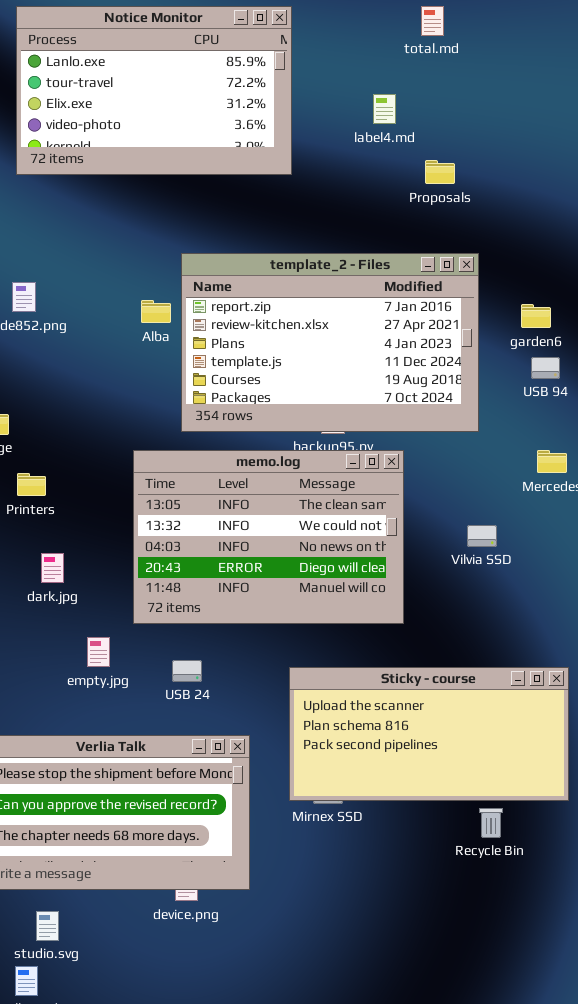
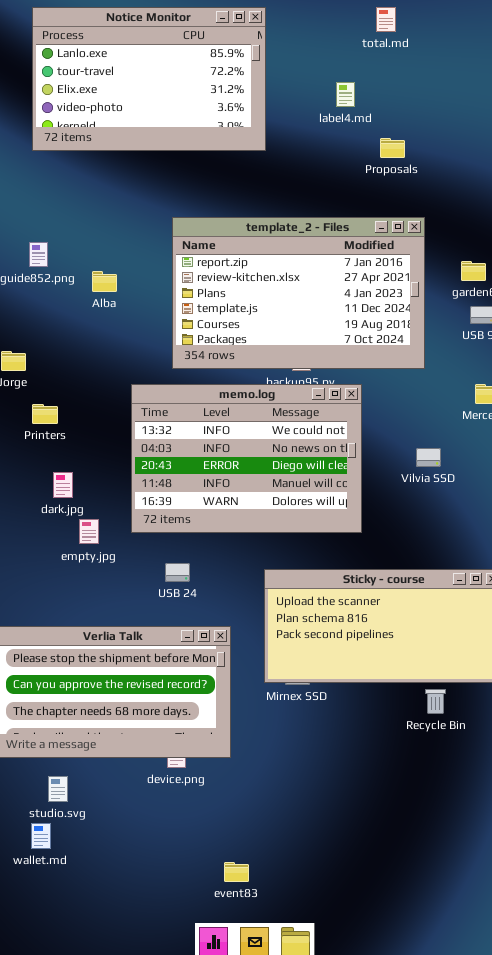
Alba: [141,300,171,323] -> [92,271,117,292], moved
memo.log: [133,450,404,624] -> [131,384,362,533], scrolled down 1 row
empty.jpg: [87,637,110,667] -> [79,519,99,544], moved

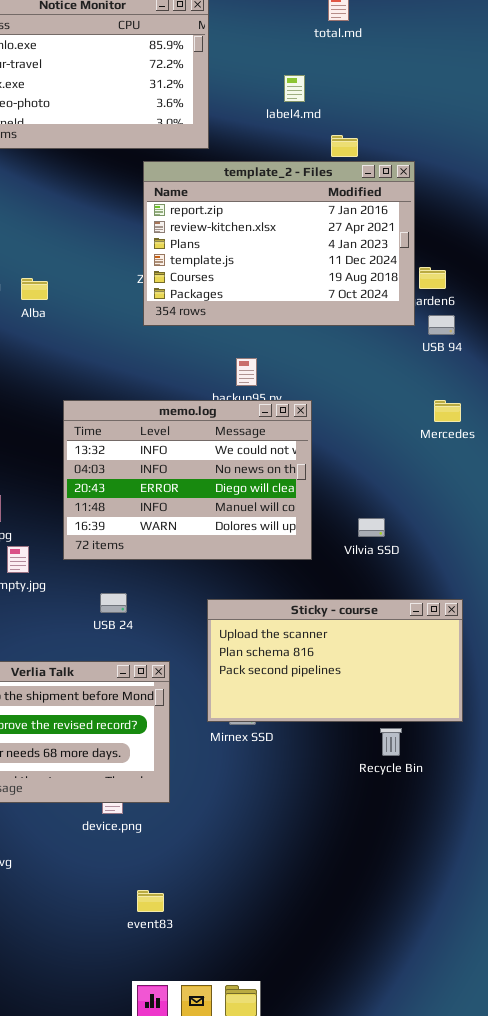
template_2 - Files: [172,217,425,369] -> [143,161,415,326], moved
Vilvia SSD: [416,448,441,467] -> [358,518,385,537], moved
event83: [224,862,249,882] -> [137,890,164,912], moved

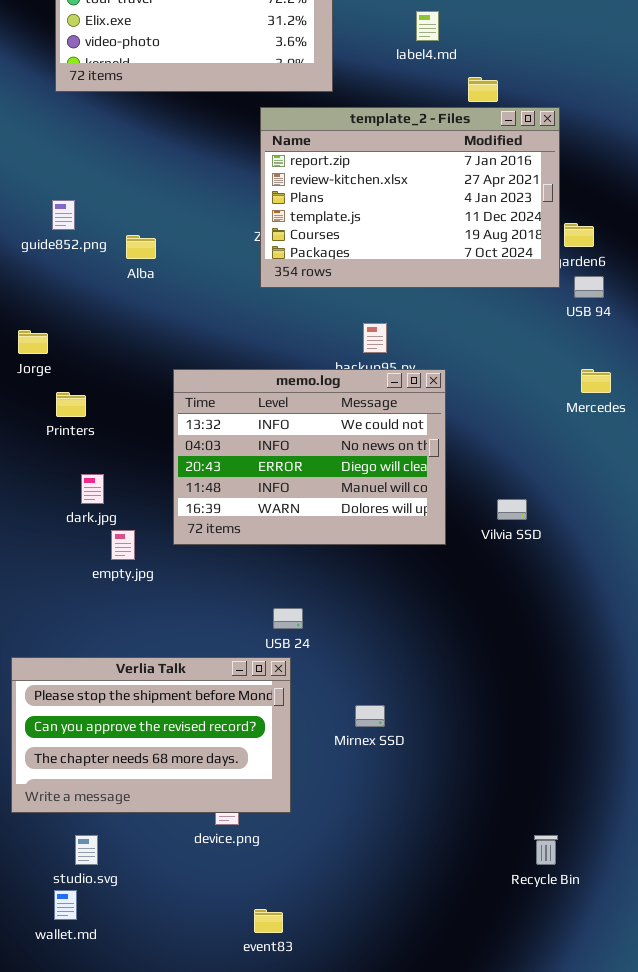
USB 24: [100,593,127,613] -> [273,608,303,629], moved
Sticky - course: [207,599,463,722] -> none, closed
Recycle Bin: [380,728,402,756] -> [534,835,558,865], moved

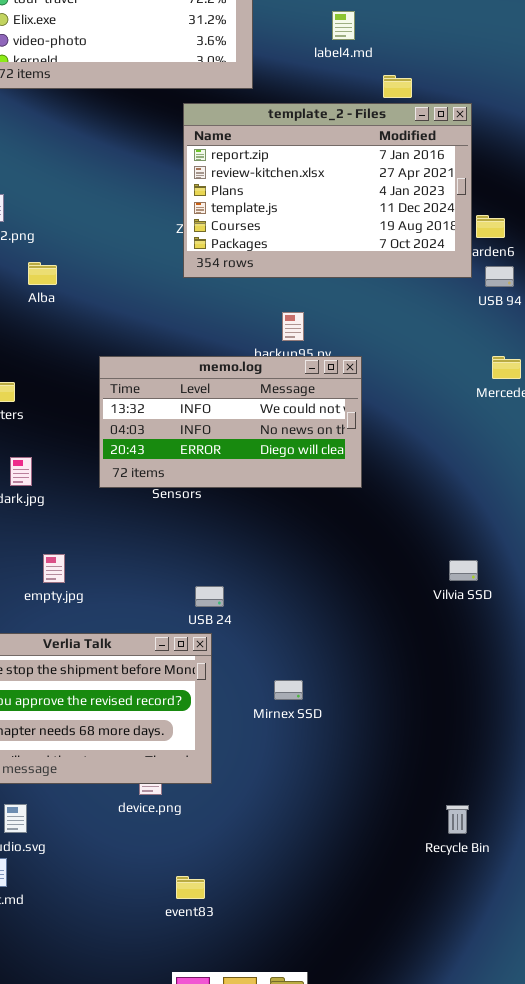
Alba: [126,235,156,259] -> [28,262,57,285], moved
memo.log: [173,369,446,545] -> [99,356,362,488], resized
Vilvia SSD: [497,499,527,520] -> [449,560,478,581], moved
empty.jpg: [111,530,135,560] -> [43,554,65,583], moved

